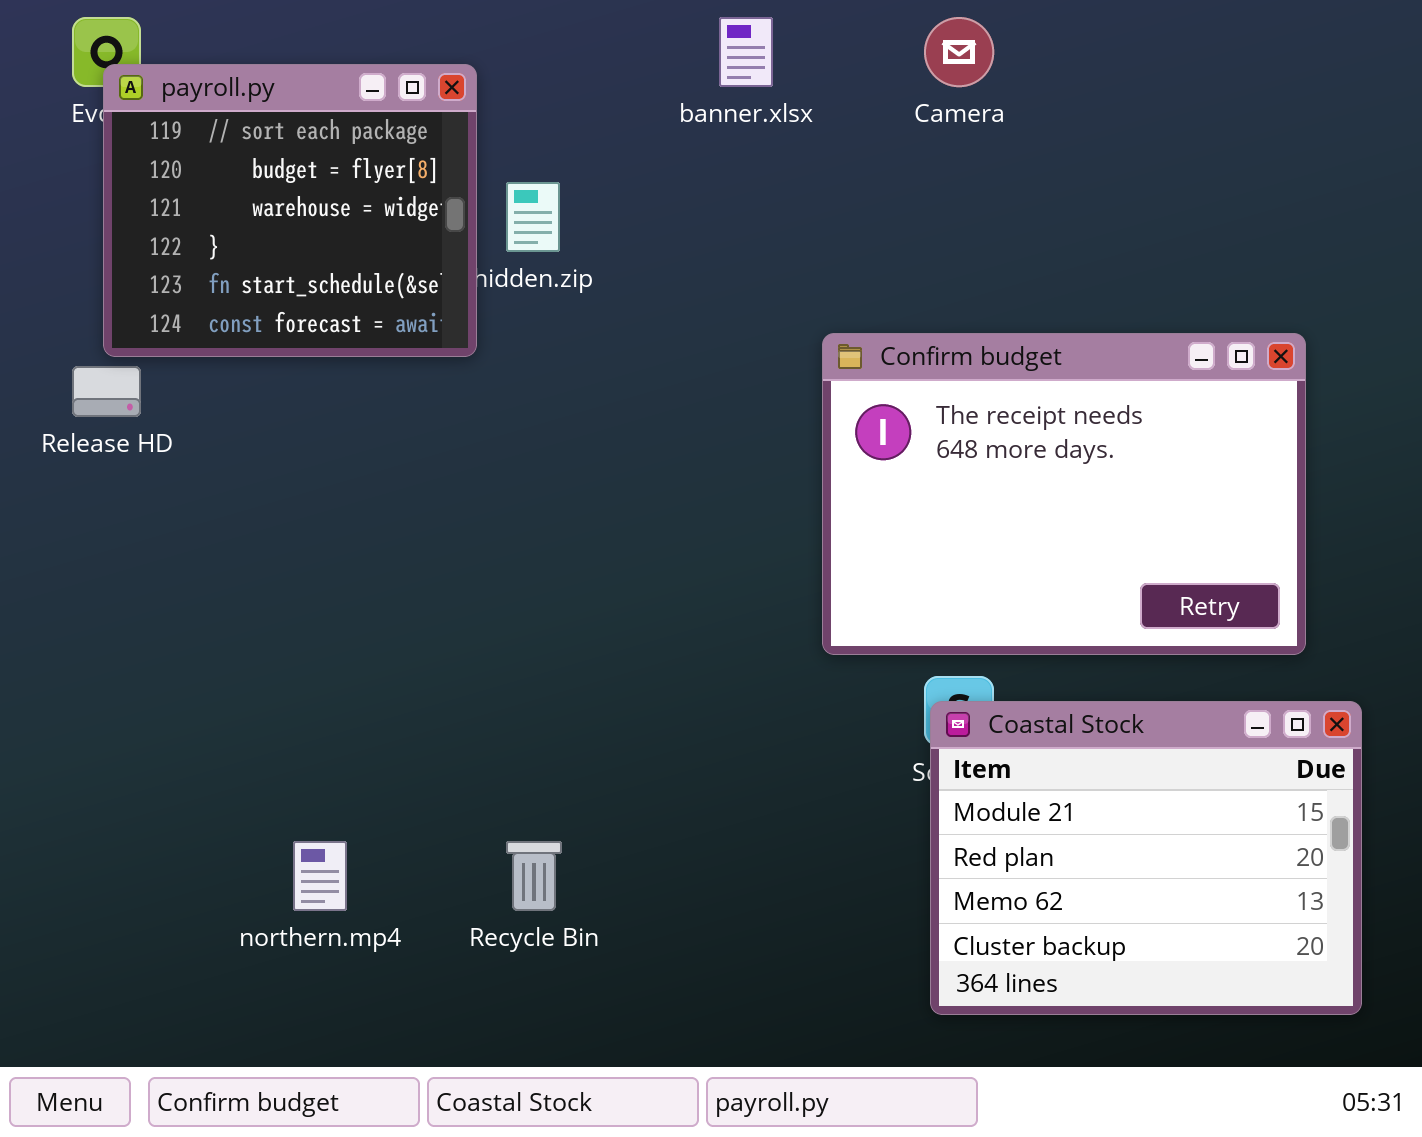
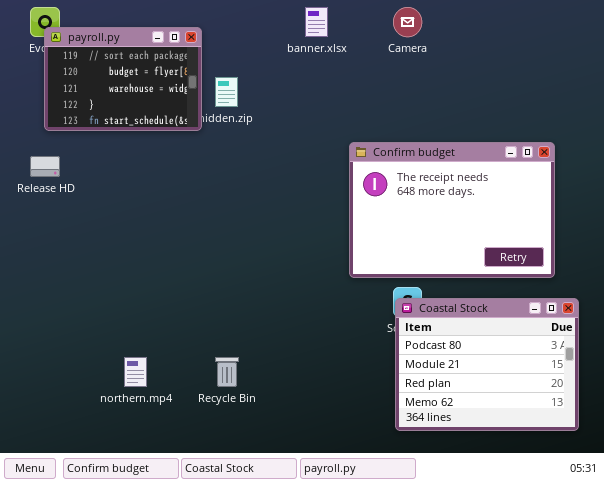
payroll.py: [103,64,477,357] -> [44,27,202,131], resized
Coastal Stock: [930,701,1362,1015] -> [395,298,579,431], scrolled up 1 row

